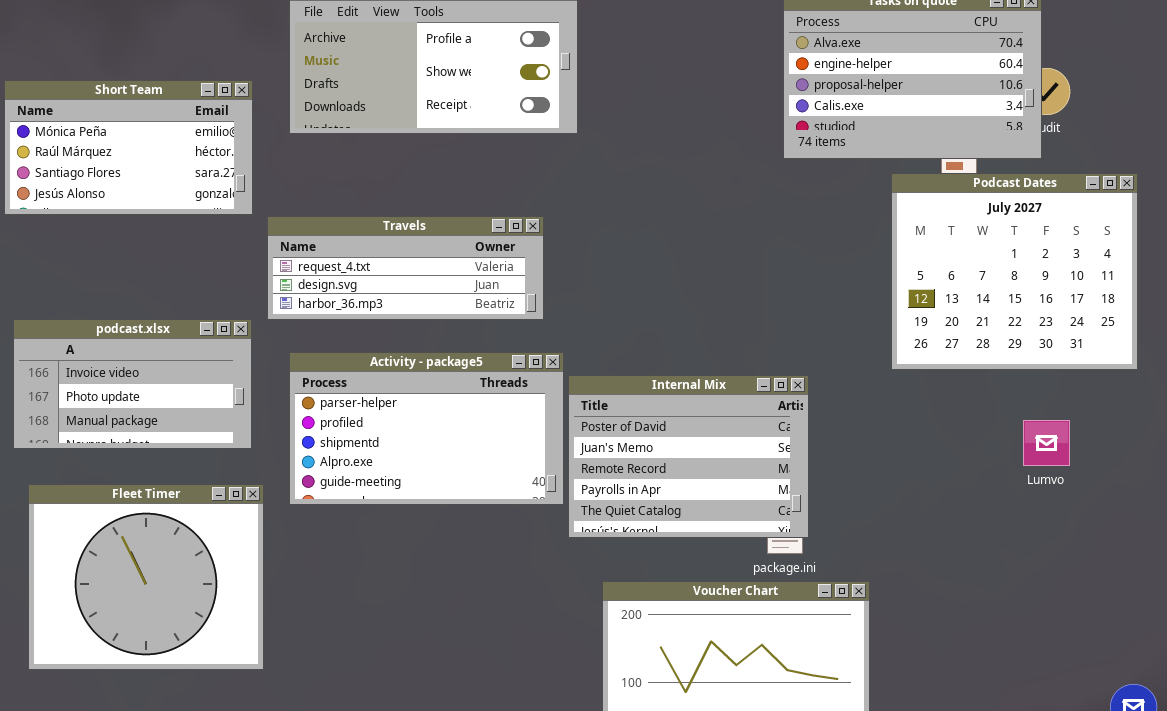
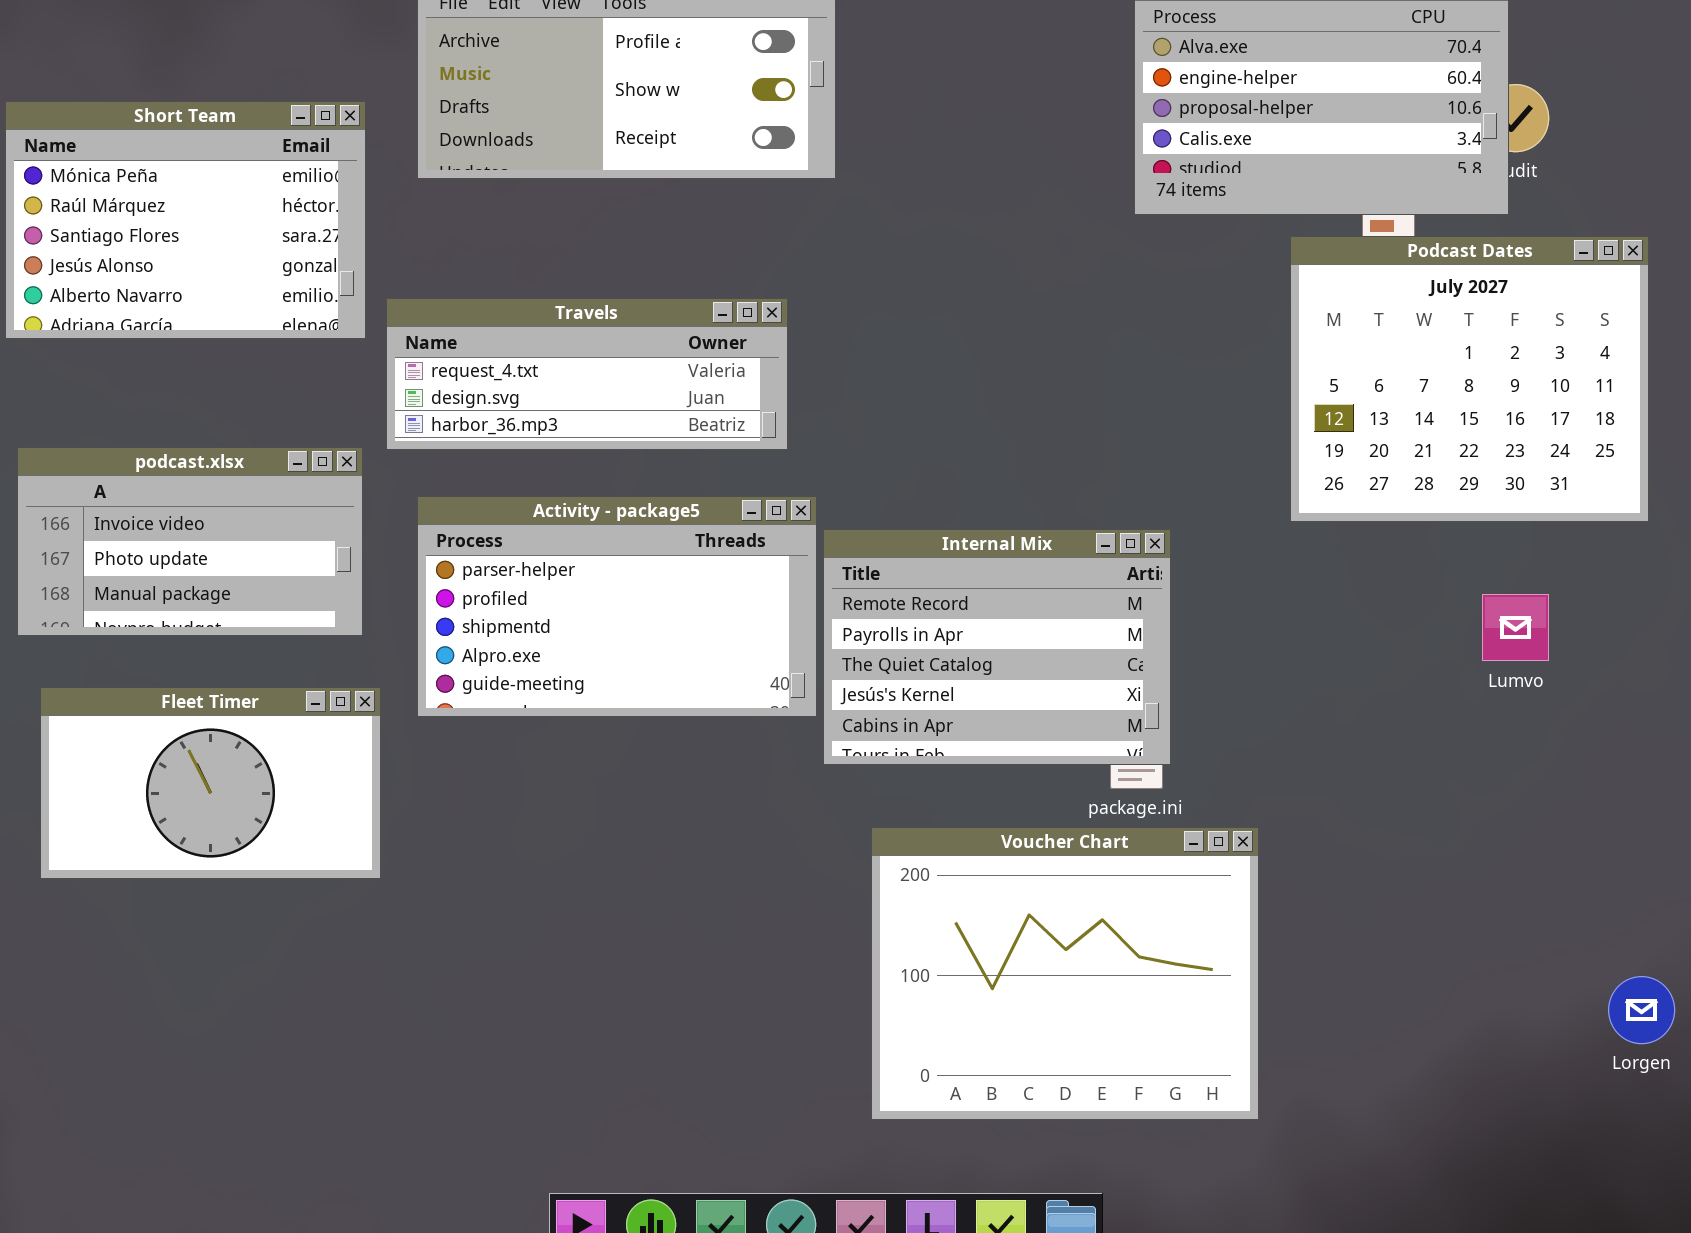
Short Team: [4,80,253,215] -> [5,101,366,339], resized
Internal Mix: [568,375,809,538] -> [823,529,1171,765], scrolled down 2 rows
Fleet Timer: [28,484,264,670] -> [40,687,381,879], resized

